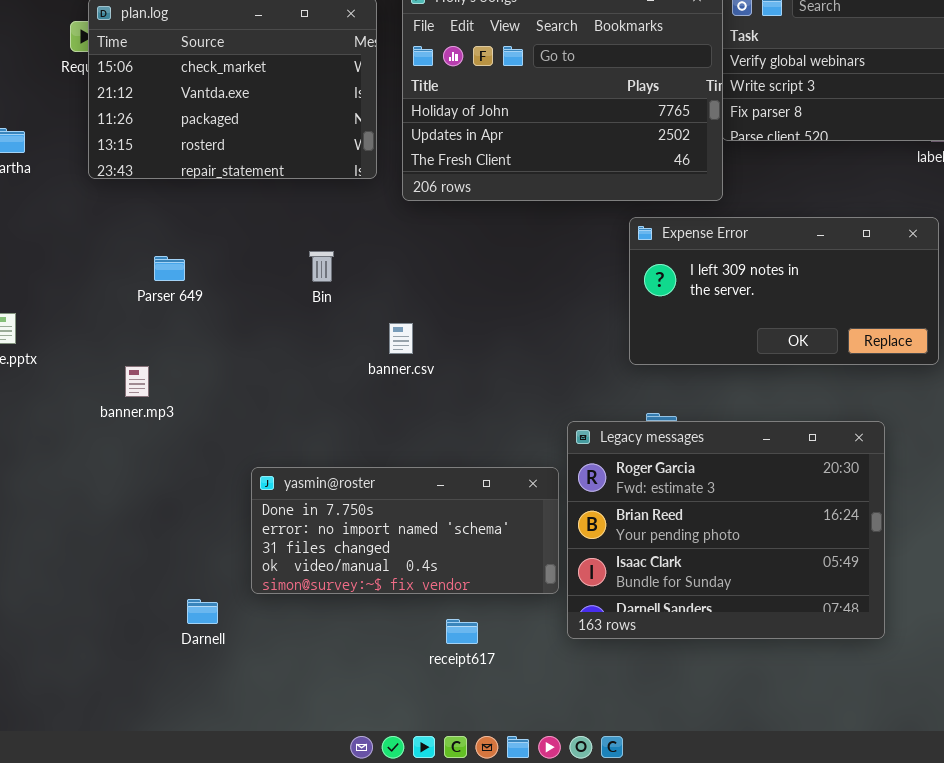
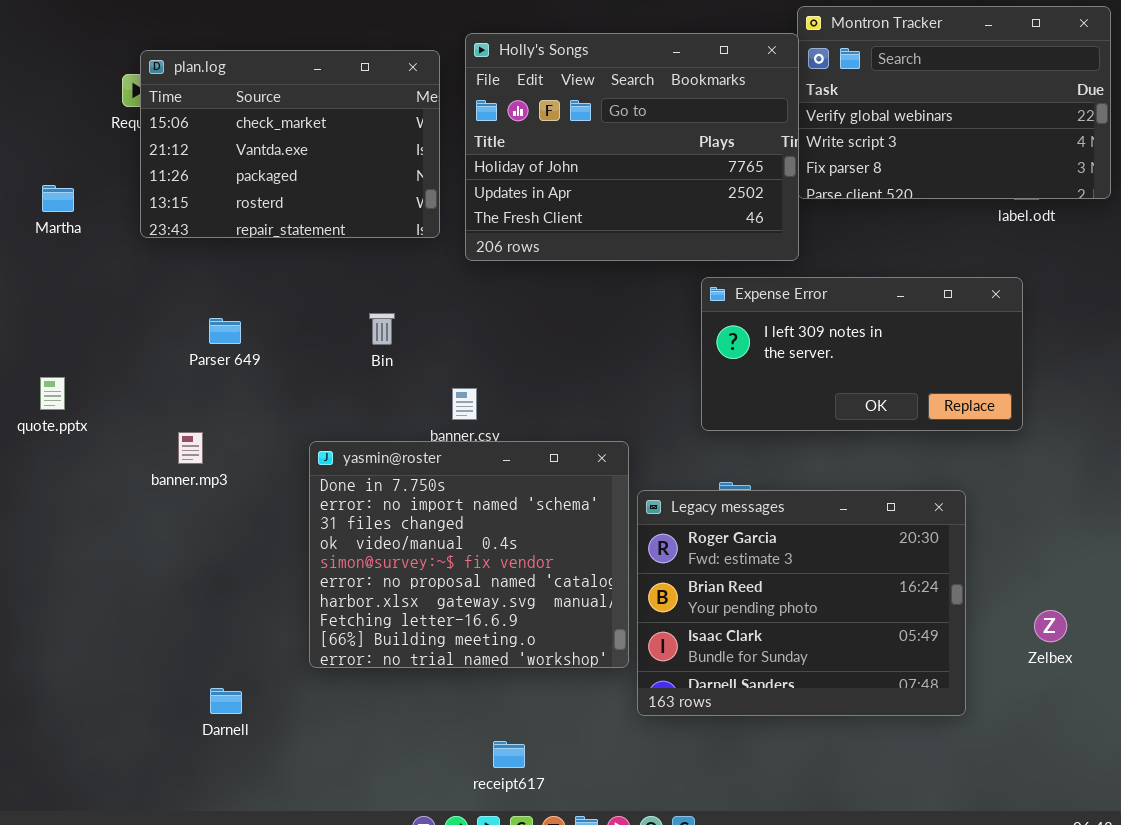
yasmin@roster: [251,467,559,594] -> [309,441,629,668], resized
Darnell: [187,599,218,624] -> [210,688,242,714], moved
receipt617: [446,619,478,644] -> [493,741,525,768], moved

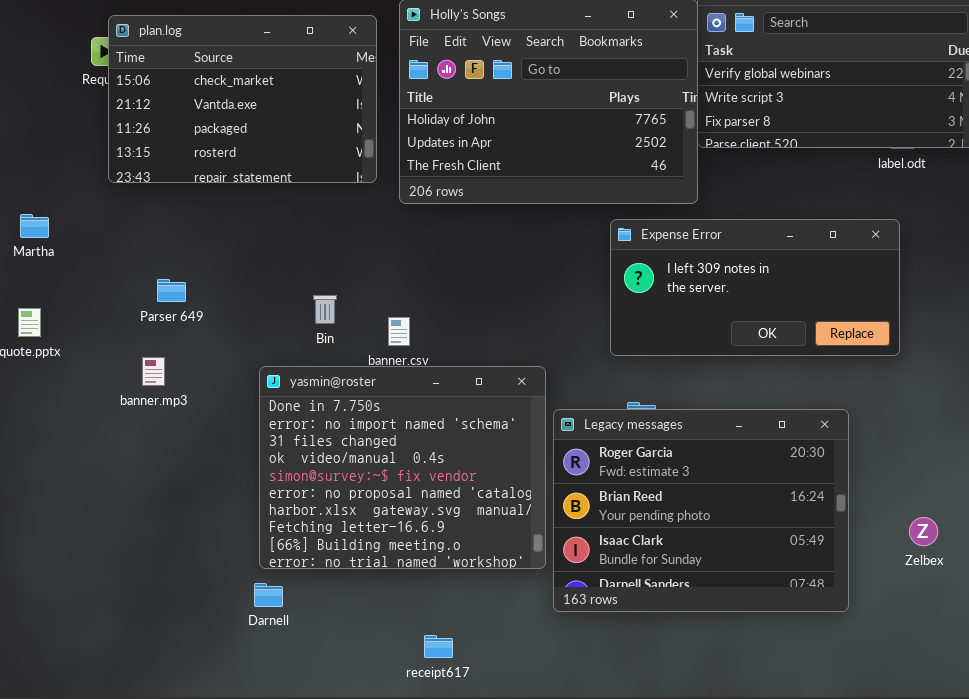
Martha: [42,185,74,212] -> [20,214,49,238], moved
Bin: [369,313,395,345] -> [313,295,337,324], moved
Parser 649: [209,318,241,344] -> [157,279,186,302], moved
Darnell: [210,688,242,714] -> [254,583,283,607], moved

